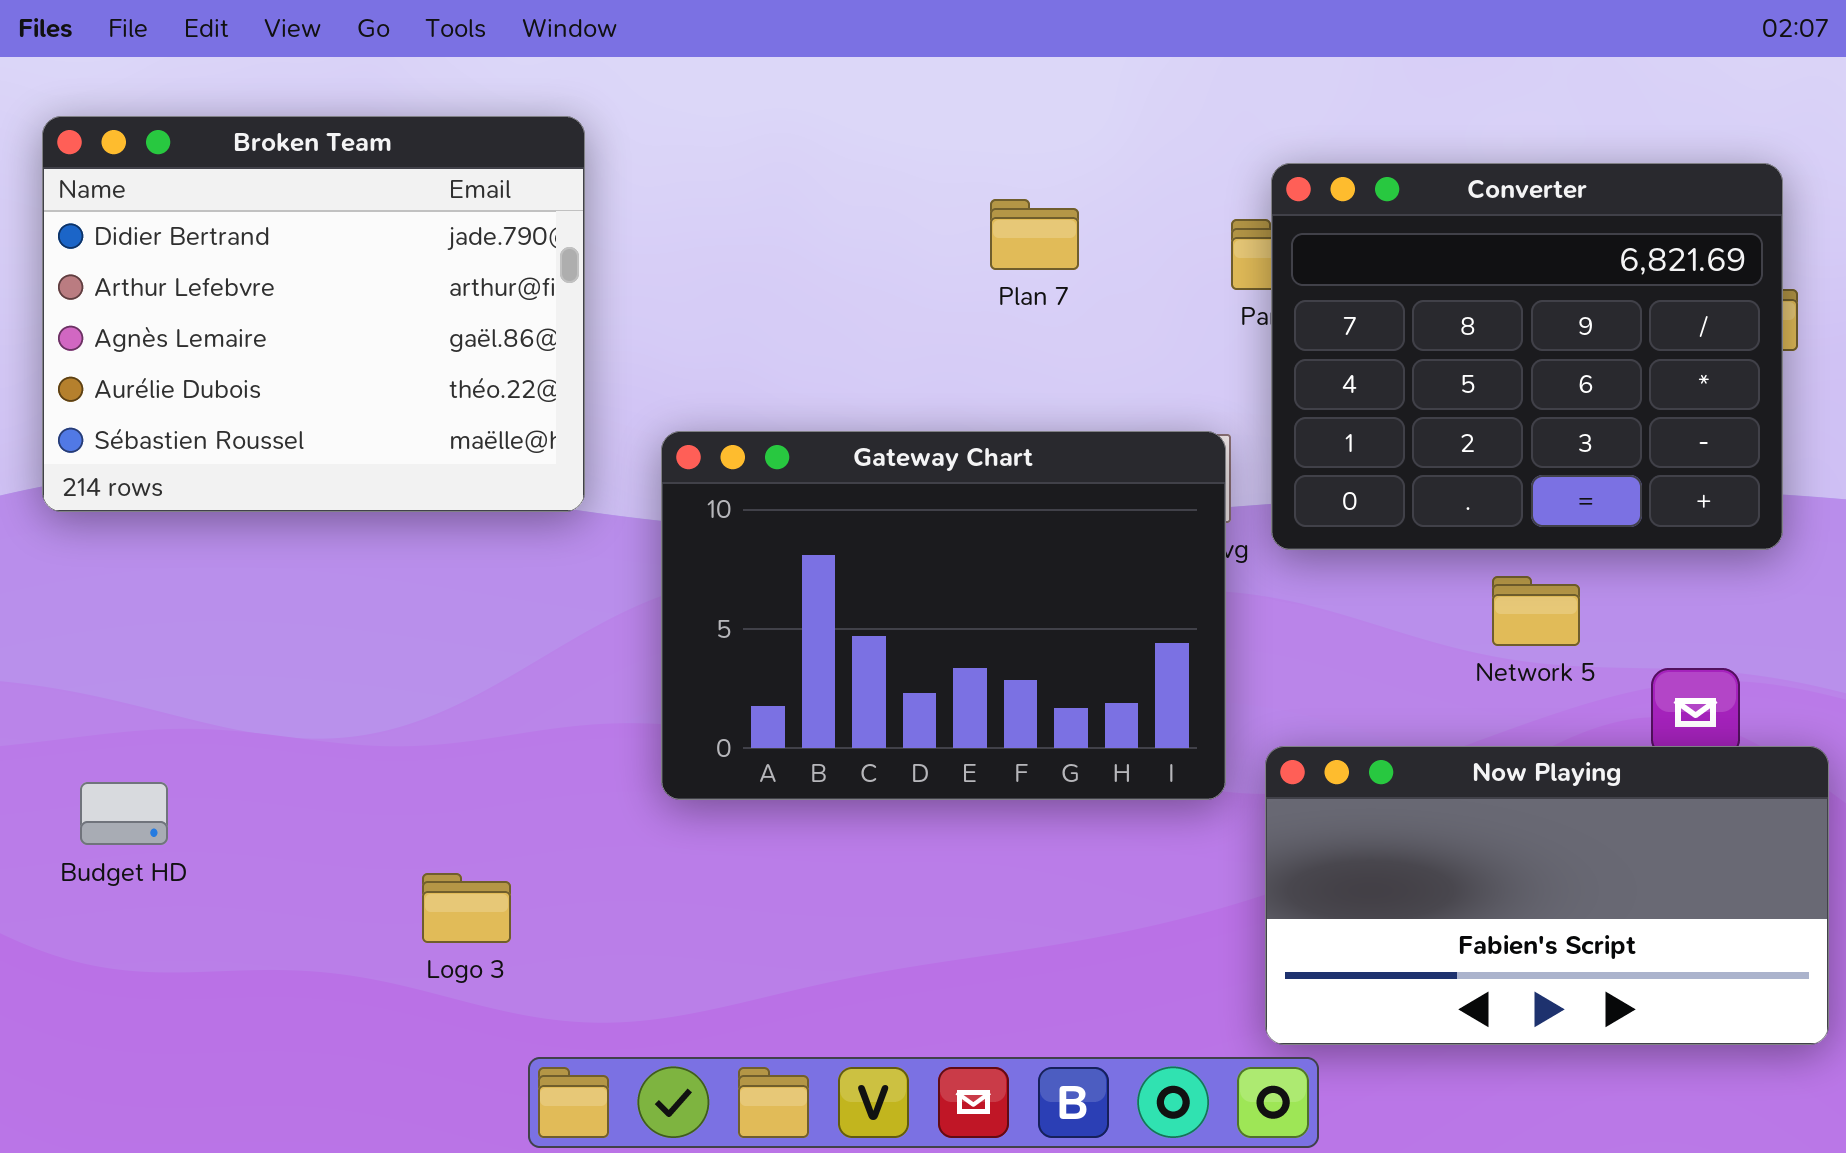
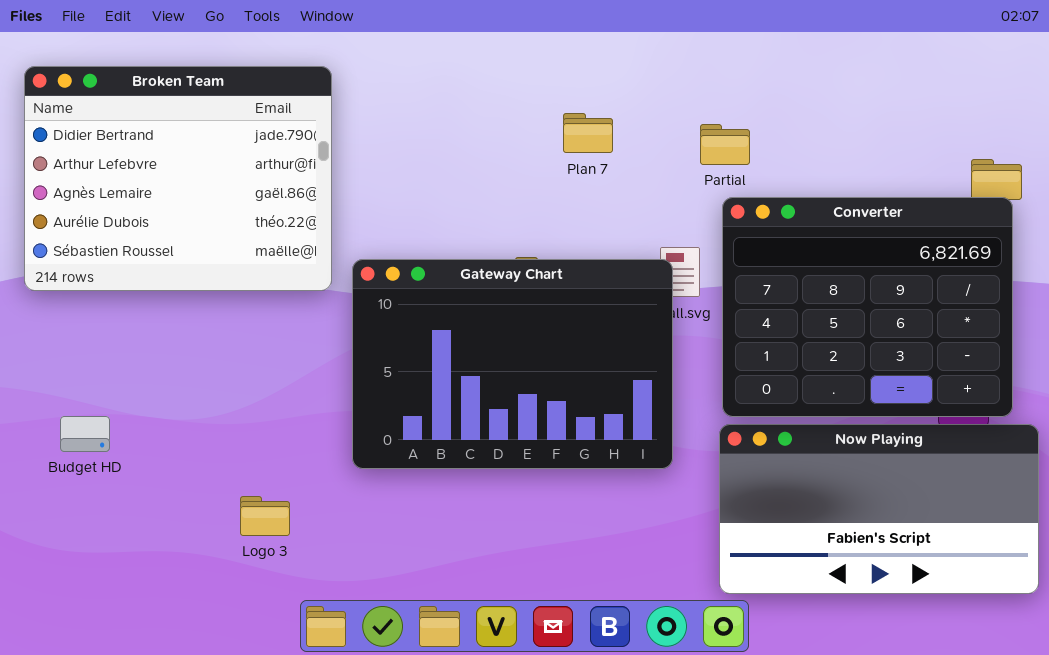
Converter: [1271,163,1783,550] -> [722,197,1013,417], moved
Gateway Chart: [661,431,1226,800] -> [352,259,673,469], moved
Budget HD: [80,782,168,845] -> [60,416,110,452], moved

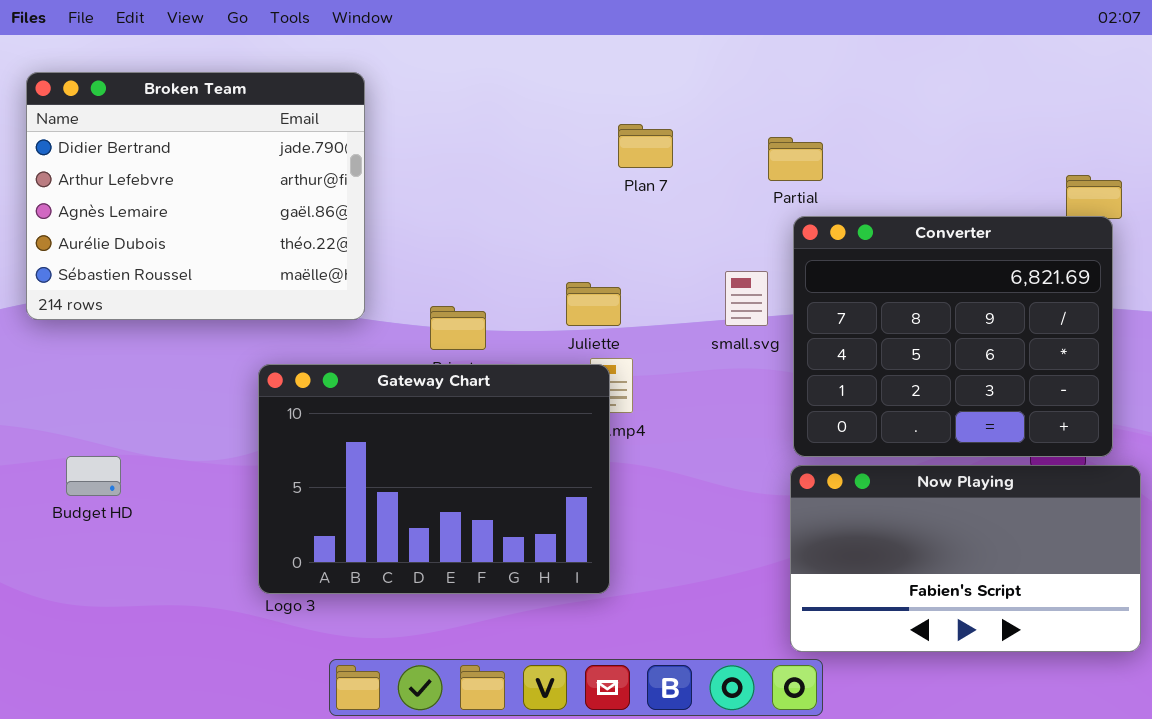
Gateway Chart: [352,259,673,469] -> [258,364,610,594], moved

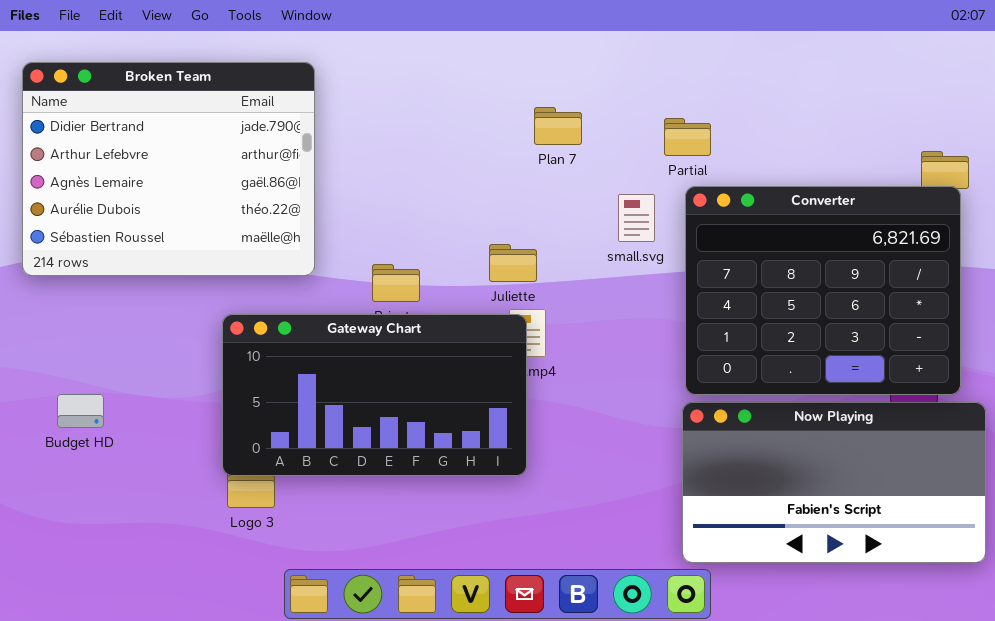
small.svg: [725,271,768,326] -> [618,194,655,242], moved
Gateway Chart: [258,364,610,594] -> [222,314,527,476], resized

